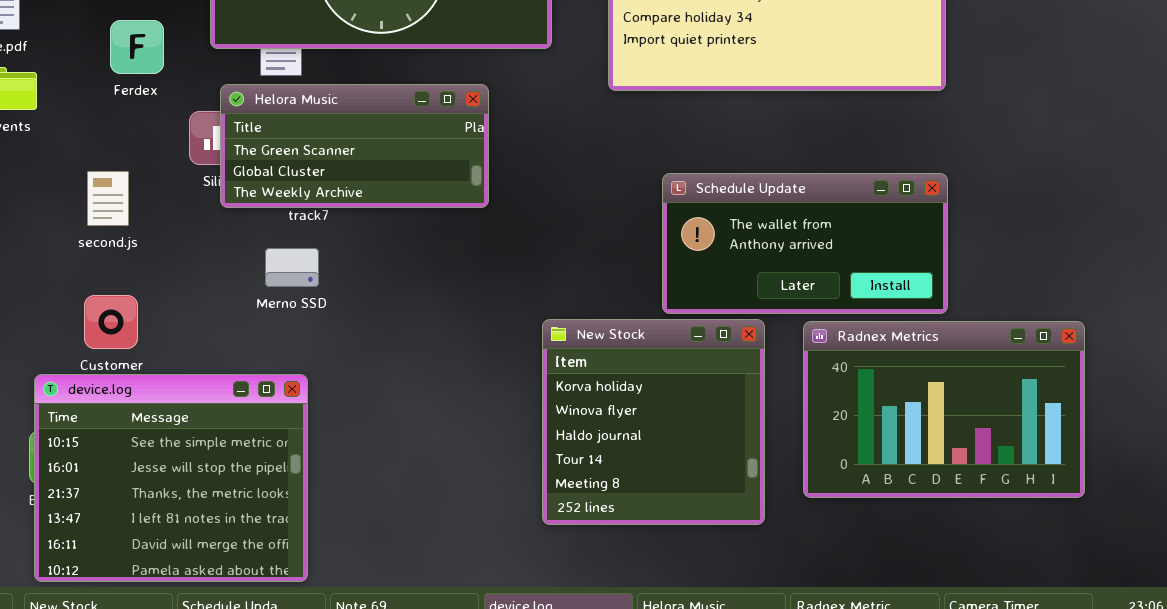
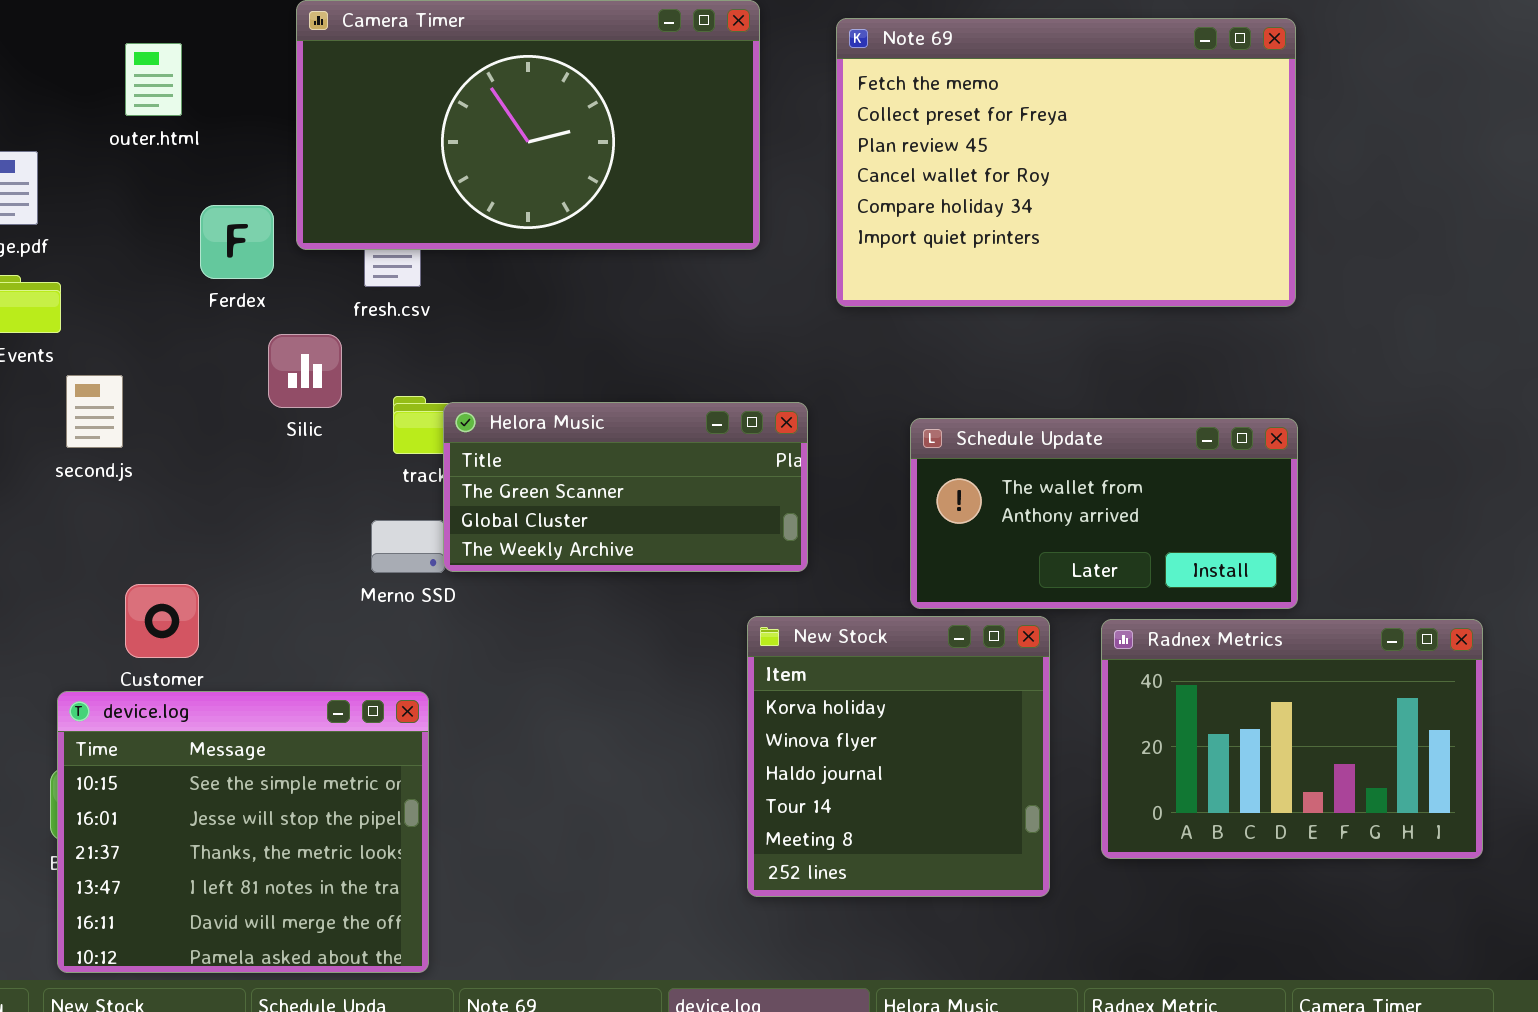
Ferdex: [110,20,164,74] -> [200,205,274,279], moved
Helora Music: [220,84,489,208] -> [443,402,808,572], moved
second.js: [87,171,129,226] -> [66,375,123,448], moved

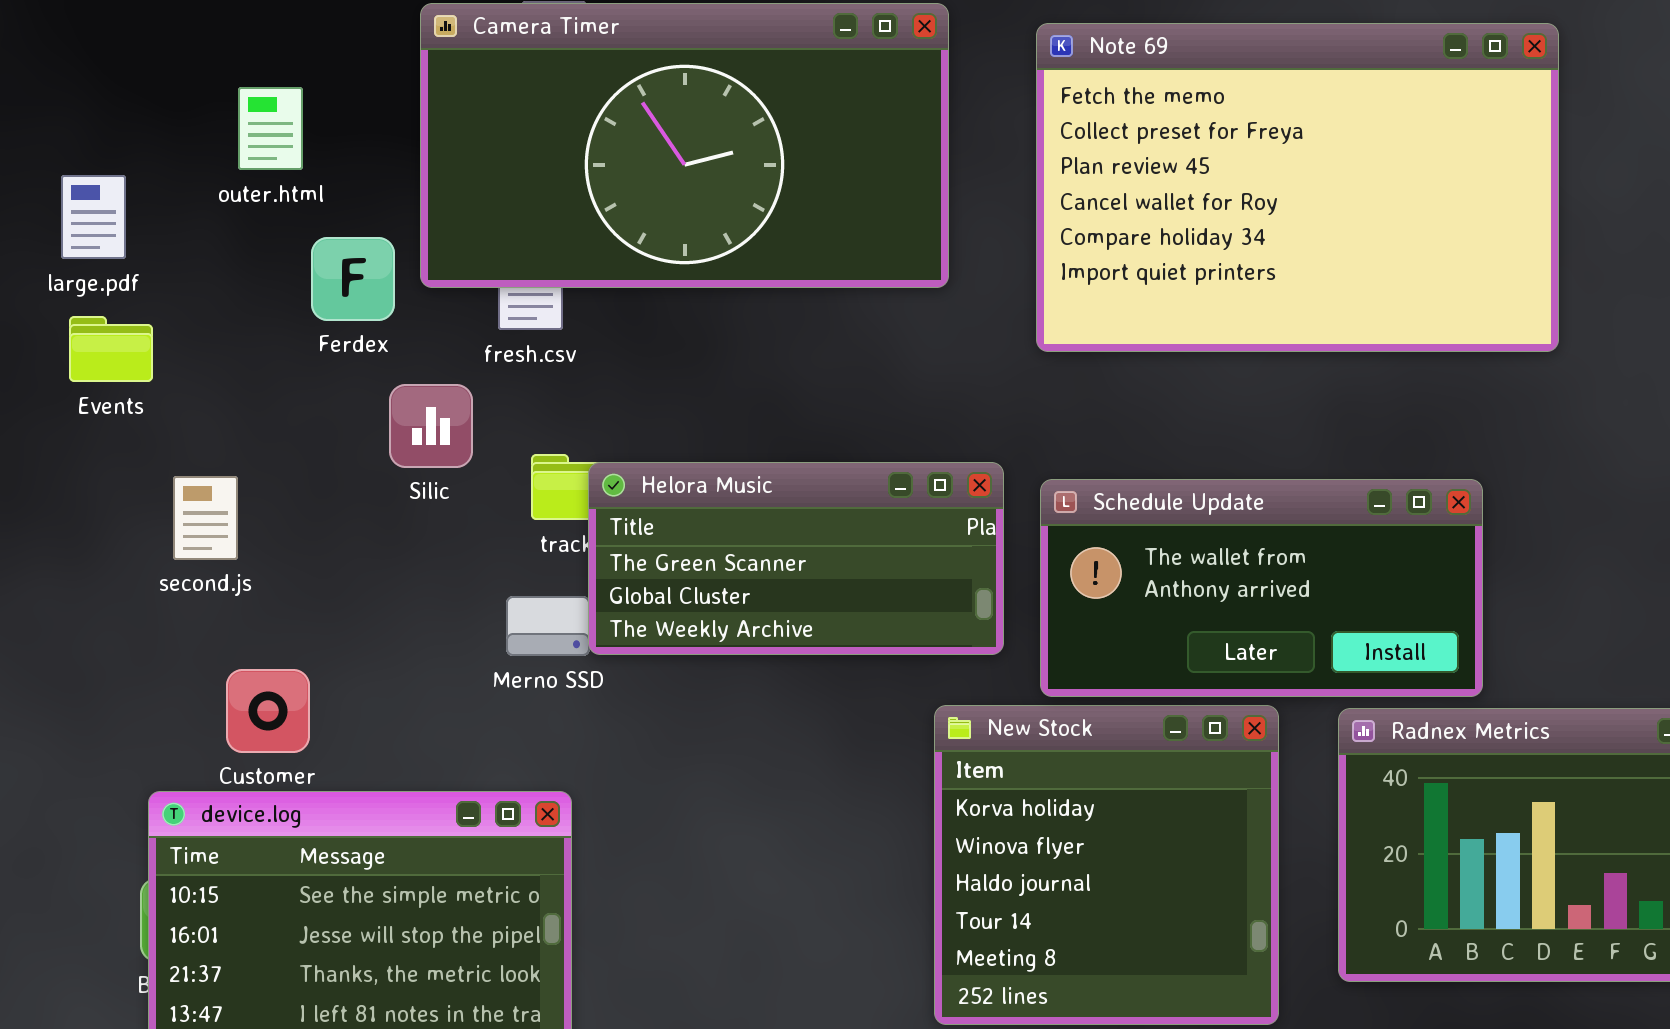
outer.html: [125,43,182,116] -> [238,87,303,170], moved
second.js: [66,375,123,448] -> [173,476,238,560], moved
Schedule Update: [910,418,1298,609] -> [1040,479,1483,697], moved

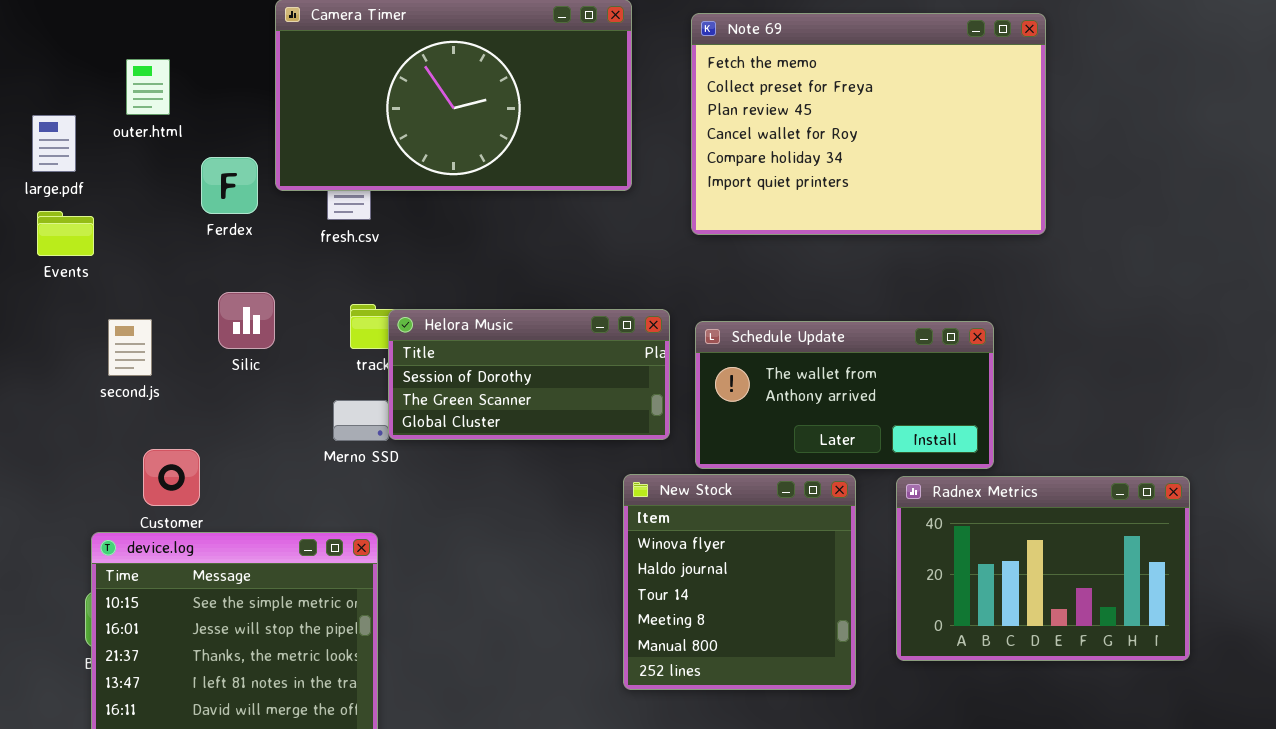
outer.html: [238,87,303,170] -> [126,59,170,115], moved
Silic: [389,384,473,468] -> [218,292,275,349], moved
Helora Music: [588,462,1004,655] -> [388,309,670,440], scrolled up 1 row
New Stock: [934,705,1279,1025] -> [623,474,856,690], scrolled down 1 row

